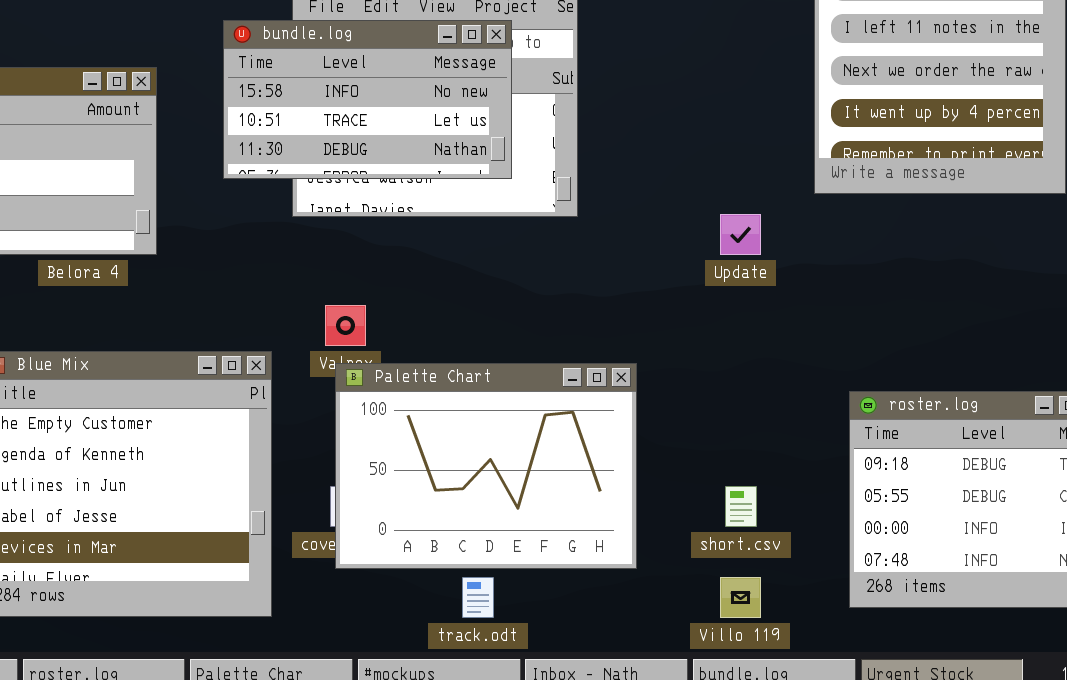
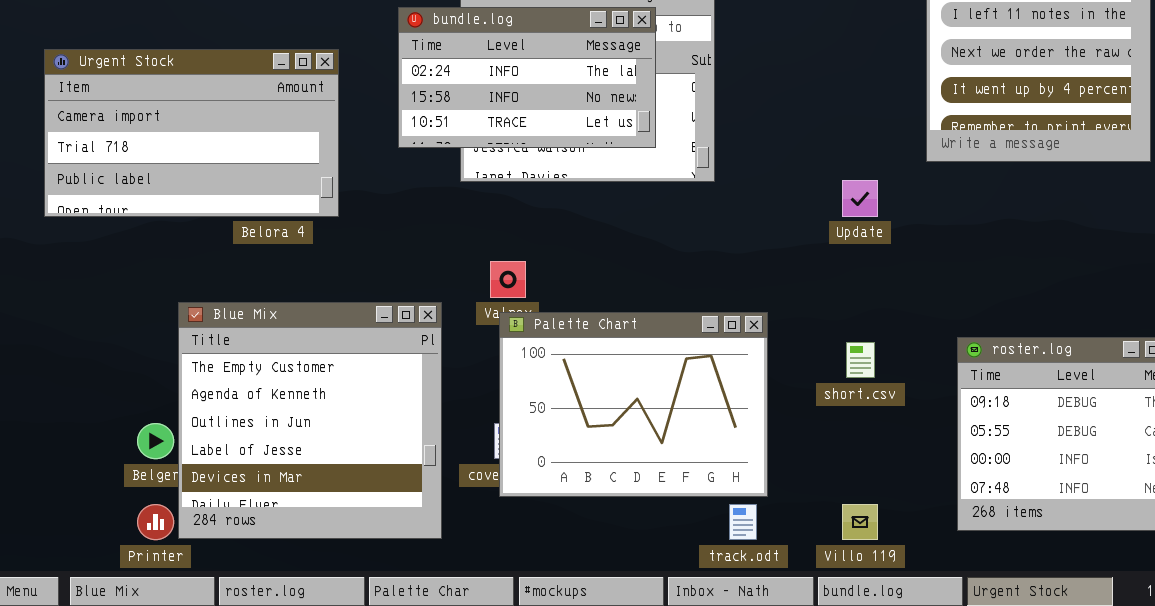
bundle.log: [223,20,512,179] -> [398,7,656,148], scrolled up 1 row
short.csv: [725,486,757,527] -> [846,342,875,378], moved
track.odt: [462,577,494,618] -> [729,504,757,540], moved

